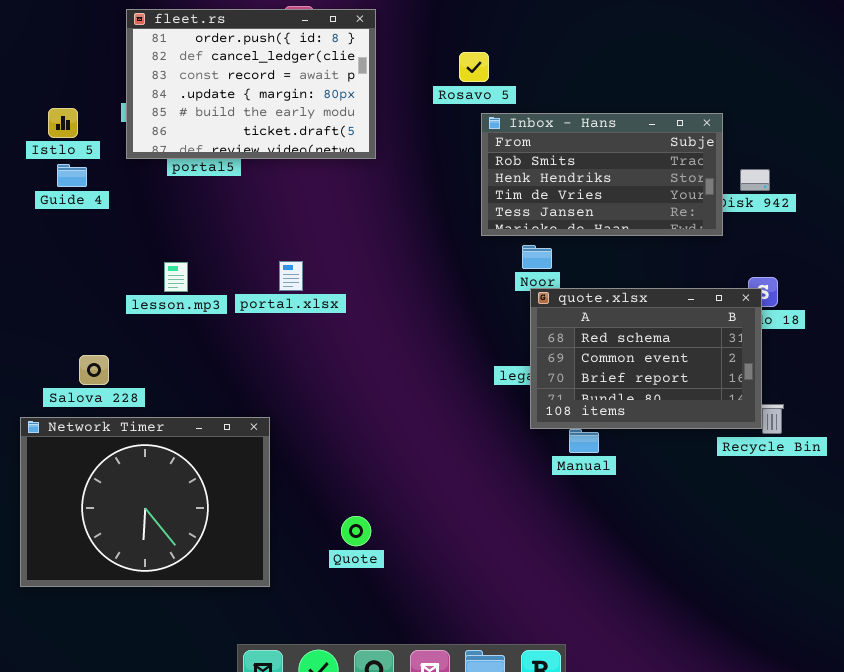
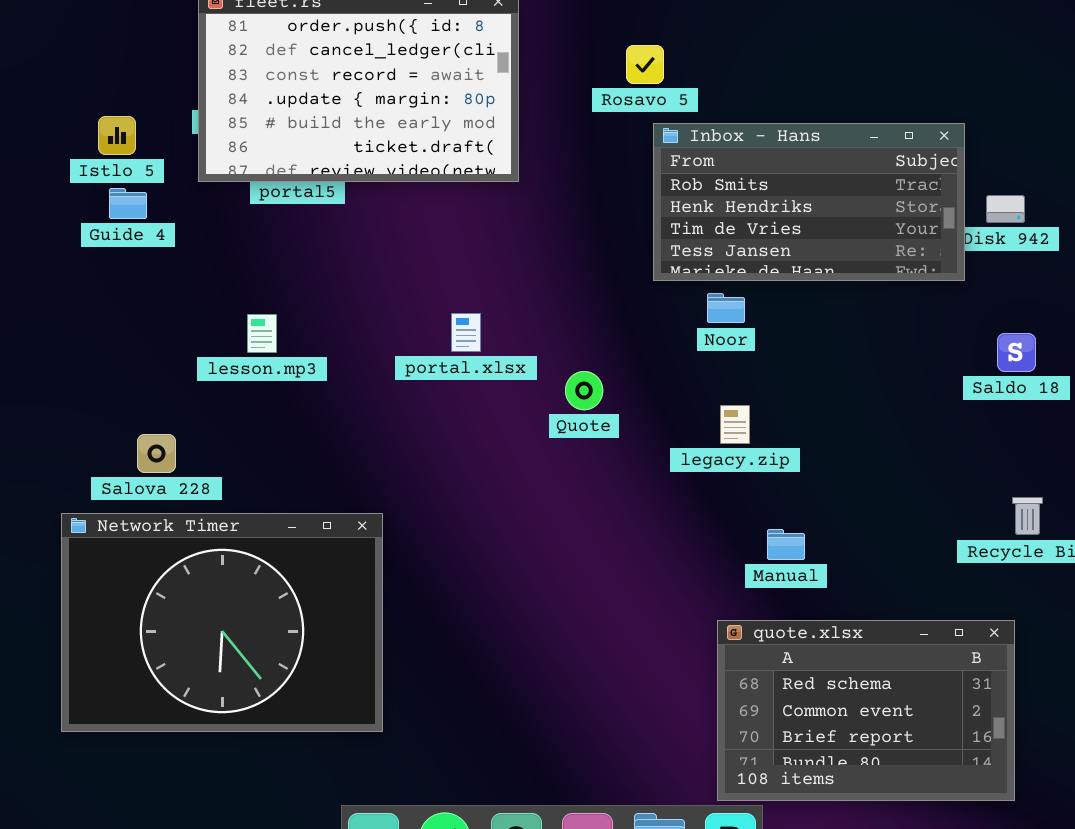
portal.xlsx: [279,261,303,291] -> [451,313,481,352], moved
quote.xlsx: [530,288,762,429] -> [717,620,1015,801], moved
Quote: [341,516,371,546] -> [565,371,603,410], moved

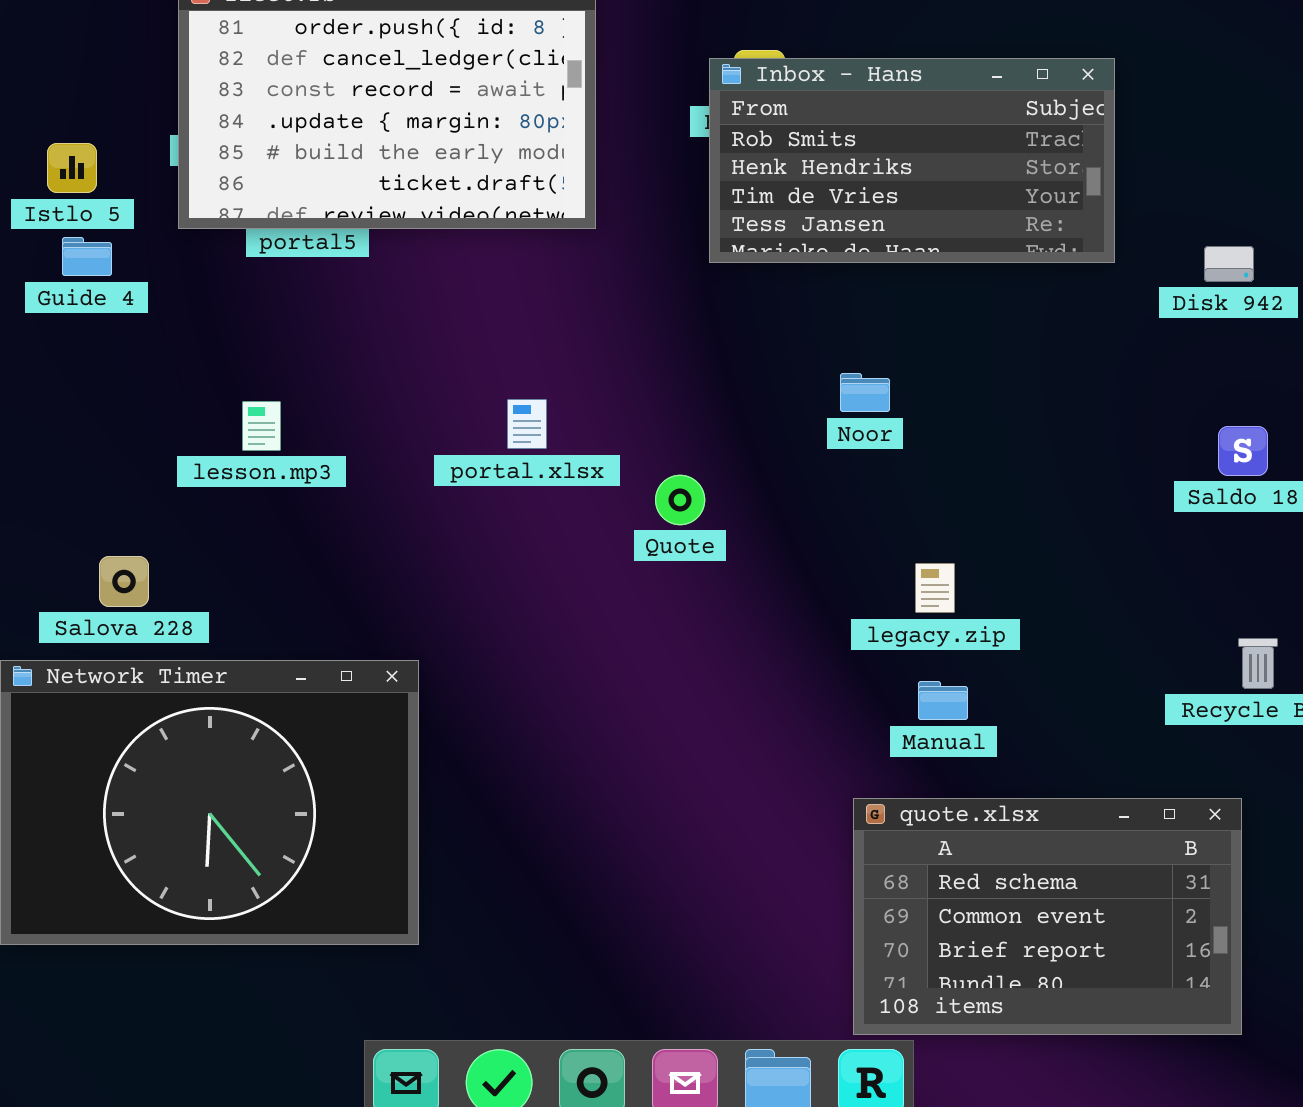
Inbox - Hans: [653,123,965,281] -> [709,58,1115,263], moved
legacy.zip: [720,405,750,444] -> [915,563,955,613], moved

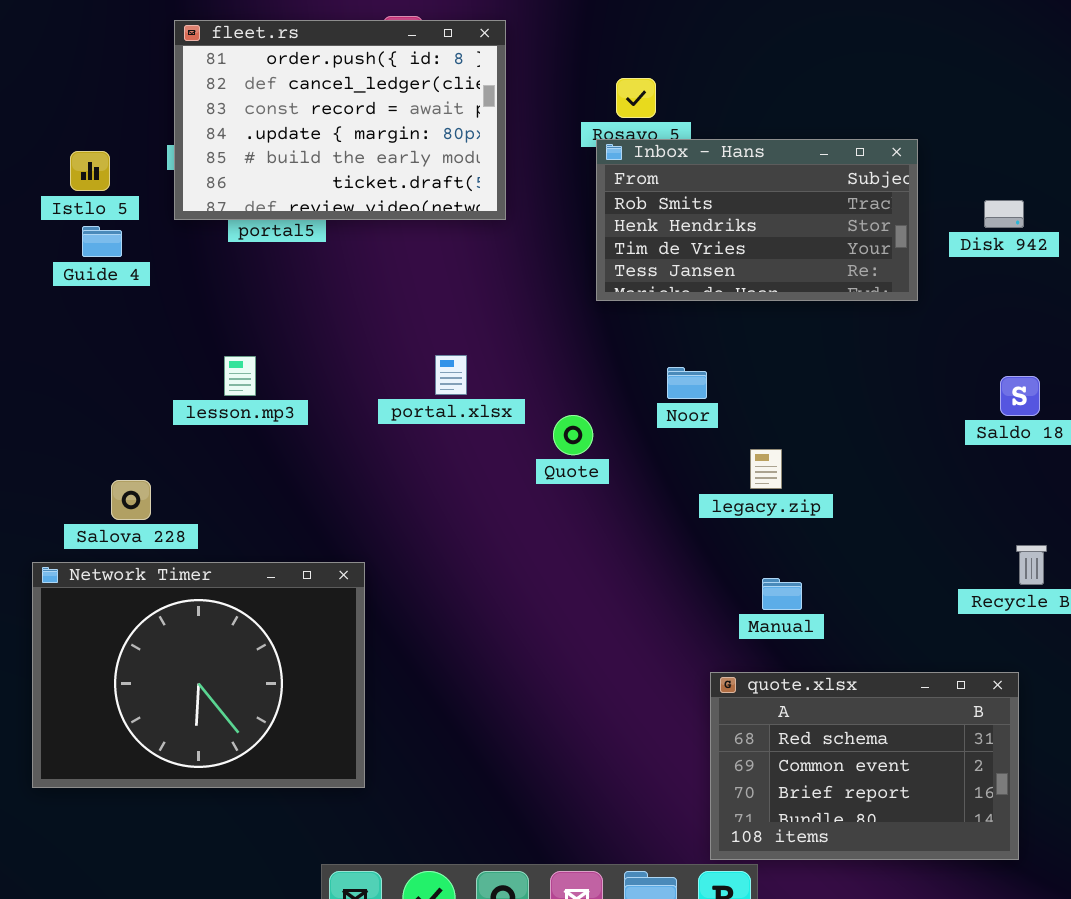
Inbox - Hans: [709,58,1115,263] -> [596,139,918,301], moved
Disk 942: [1204,246,1254,282] -> [984,200,1024,228], moved
Noor: [840,373,890,412] -> [667,367,707,399], moved
legacy.zip: [915,563,955,613] -> [750,449,782,489], moved

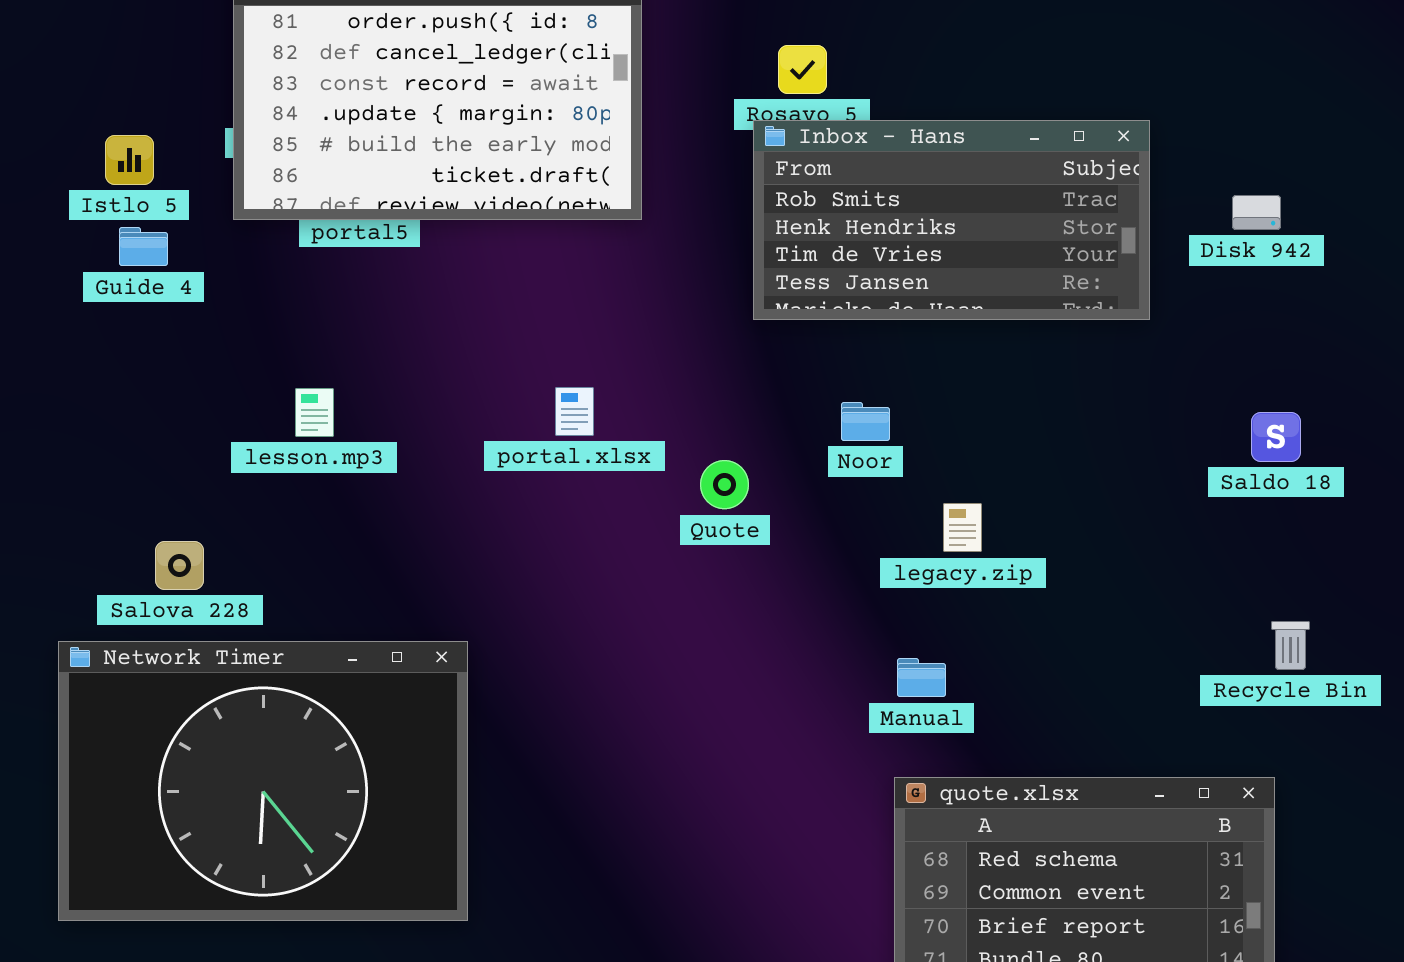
Manual: [762,578,802,610] -> [897,658,946,697], moved

